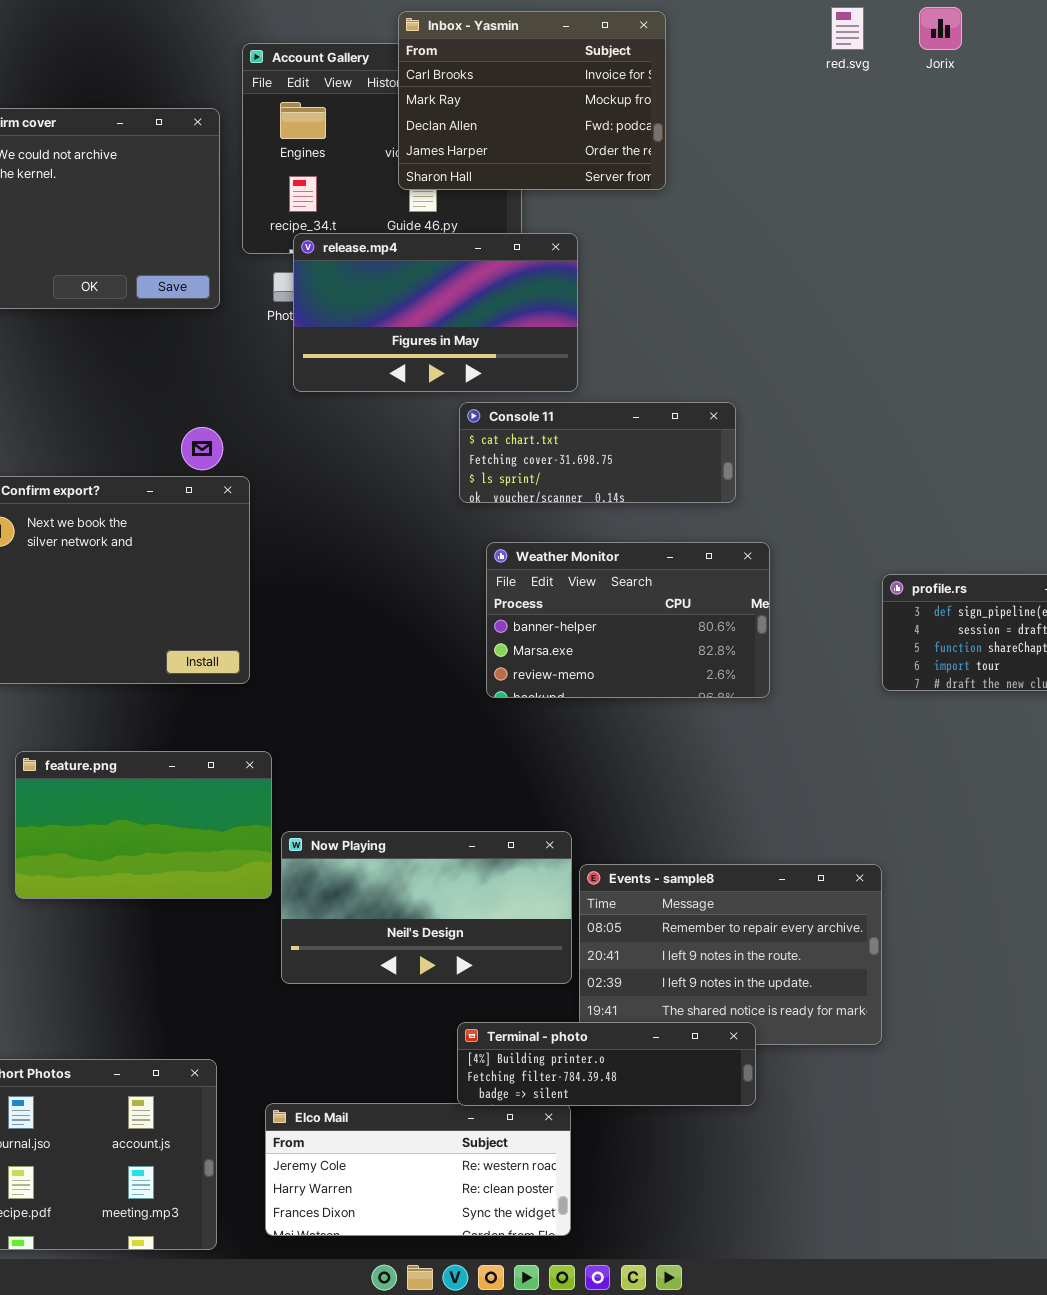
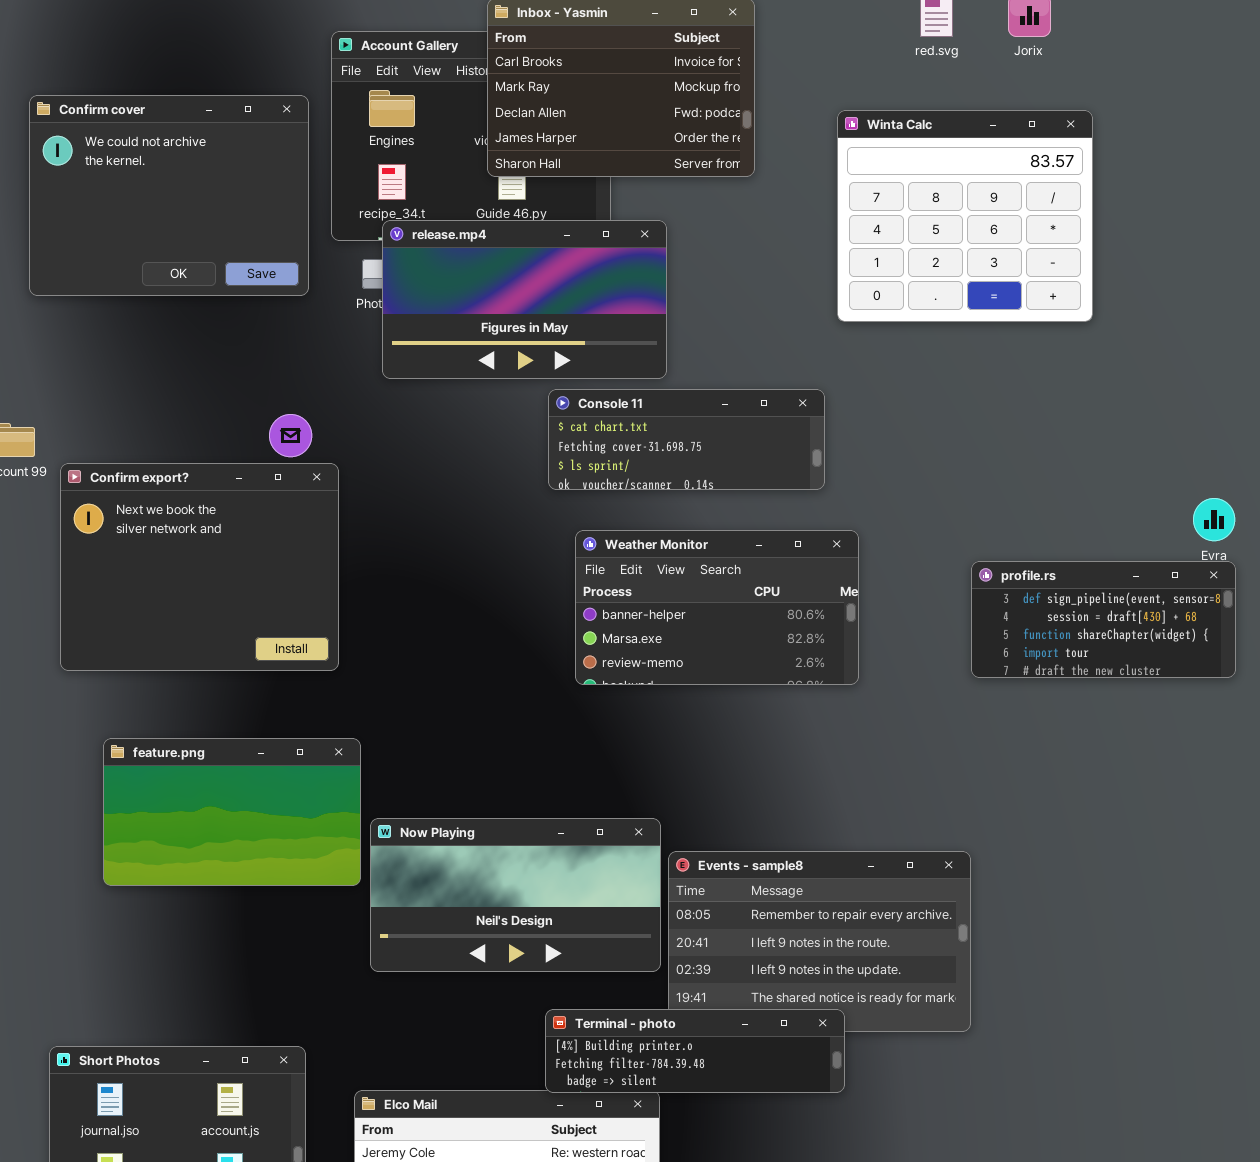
Winta Calc: none -> [837,110,1093,322], opened

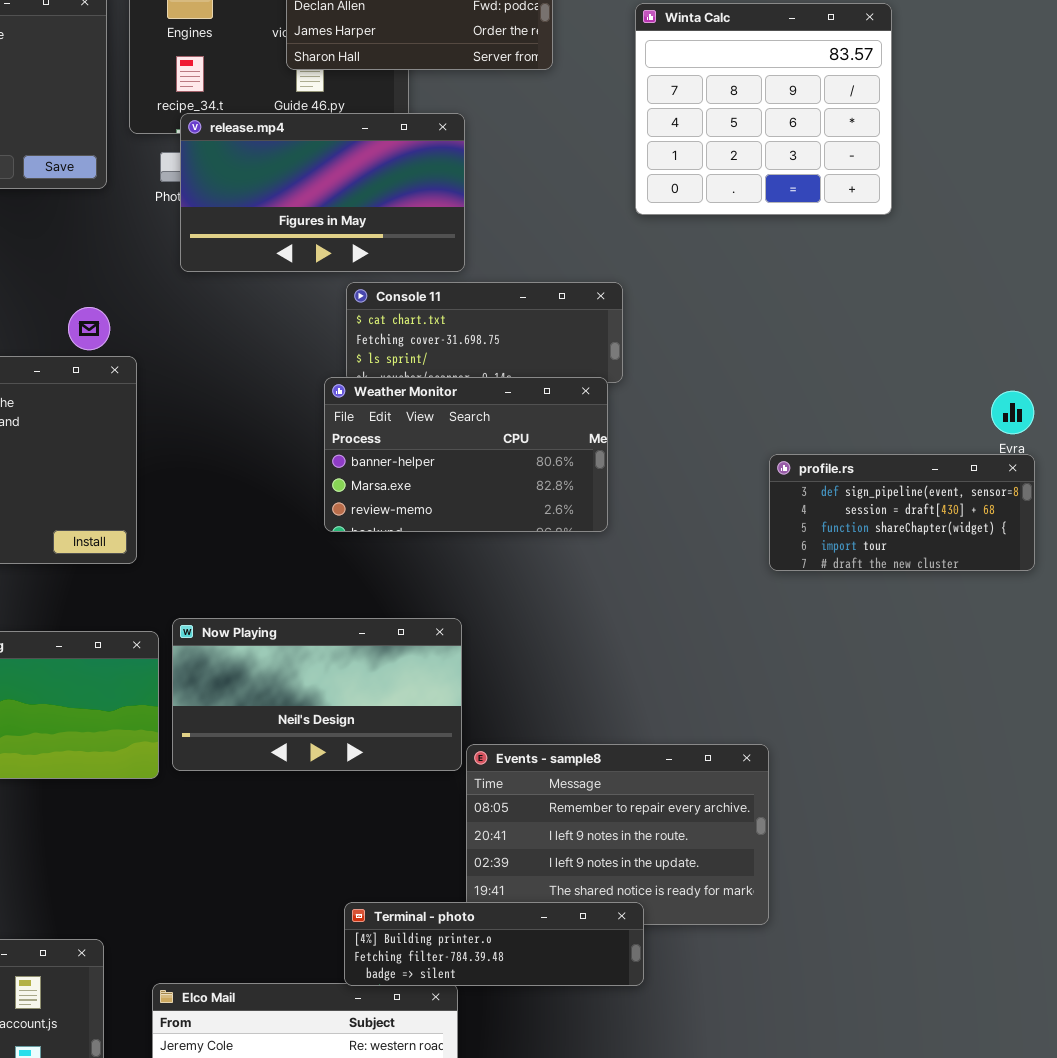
Weather Monitor: [575,530,859,685] -> [324,377,608,532], moved
Now Playing: [370,818,661,972] -> [172,618,462,771], moved

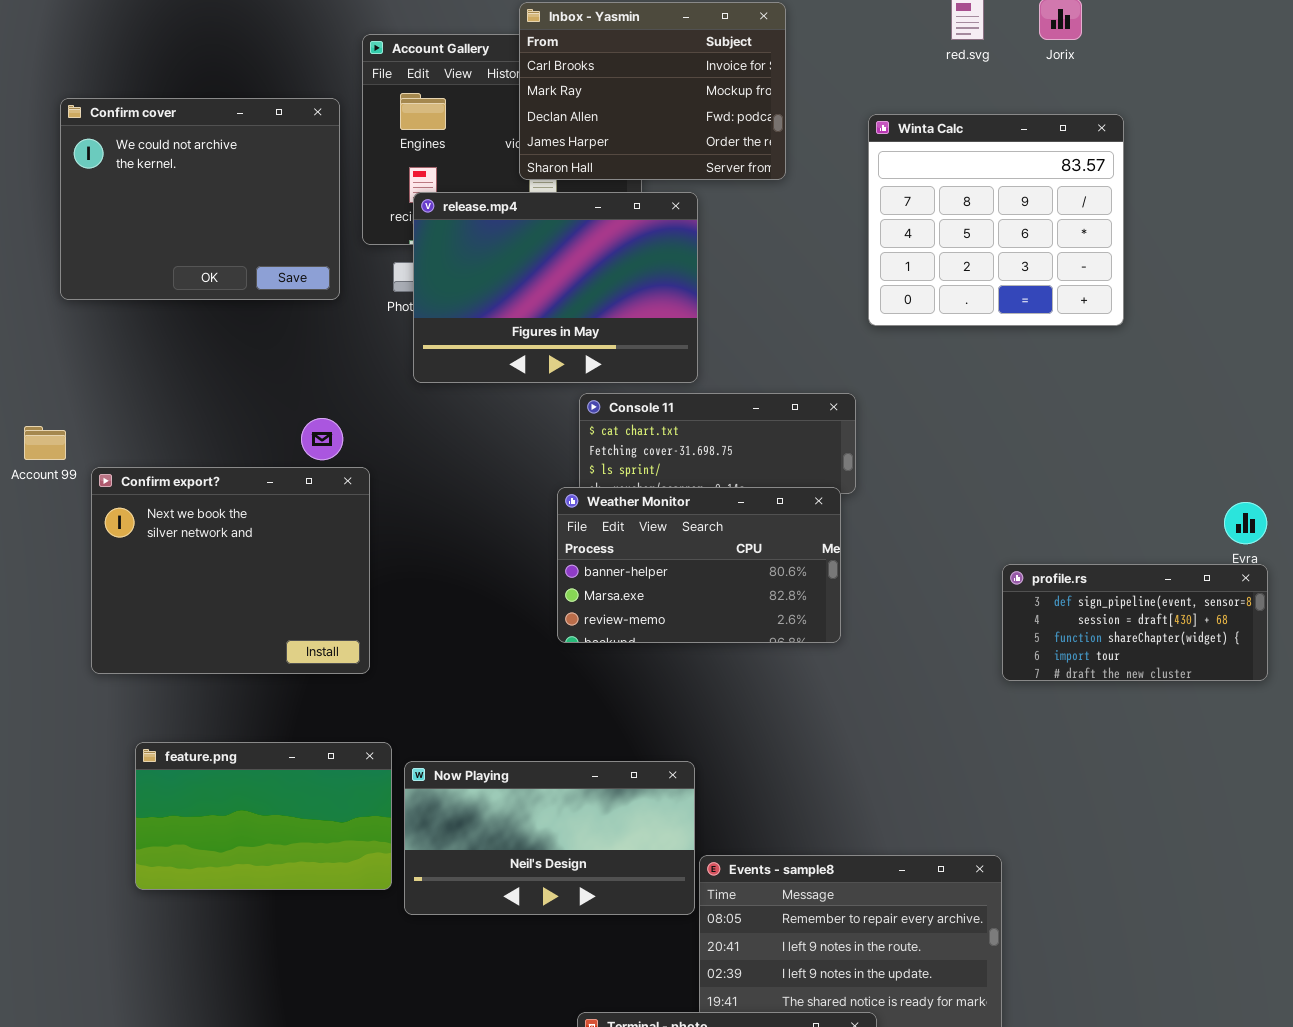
release.mp4: [180,113,465,272] -> [413,192,698,383], resized
Now Playing: [172,618,462,771] -> [404,761,695,915], moved

